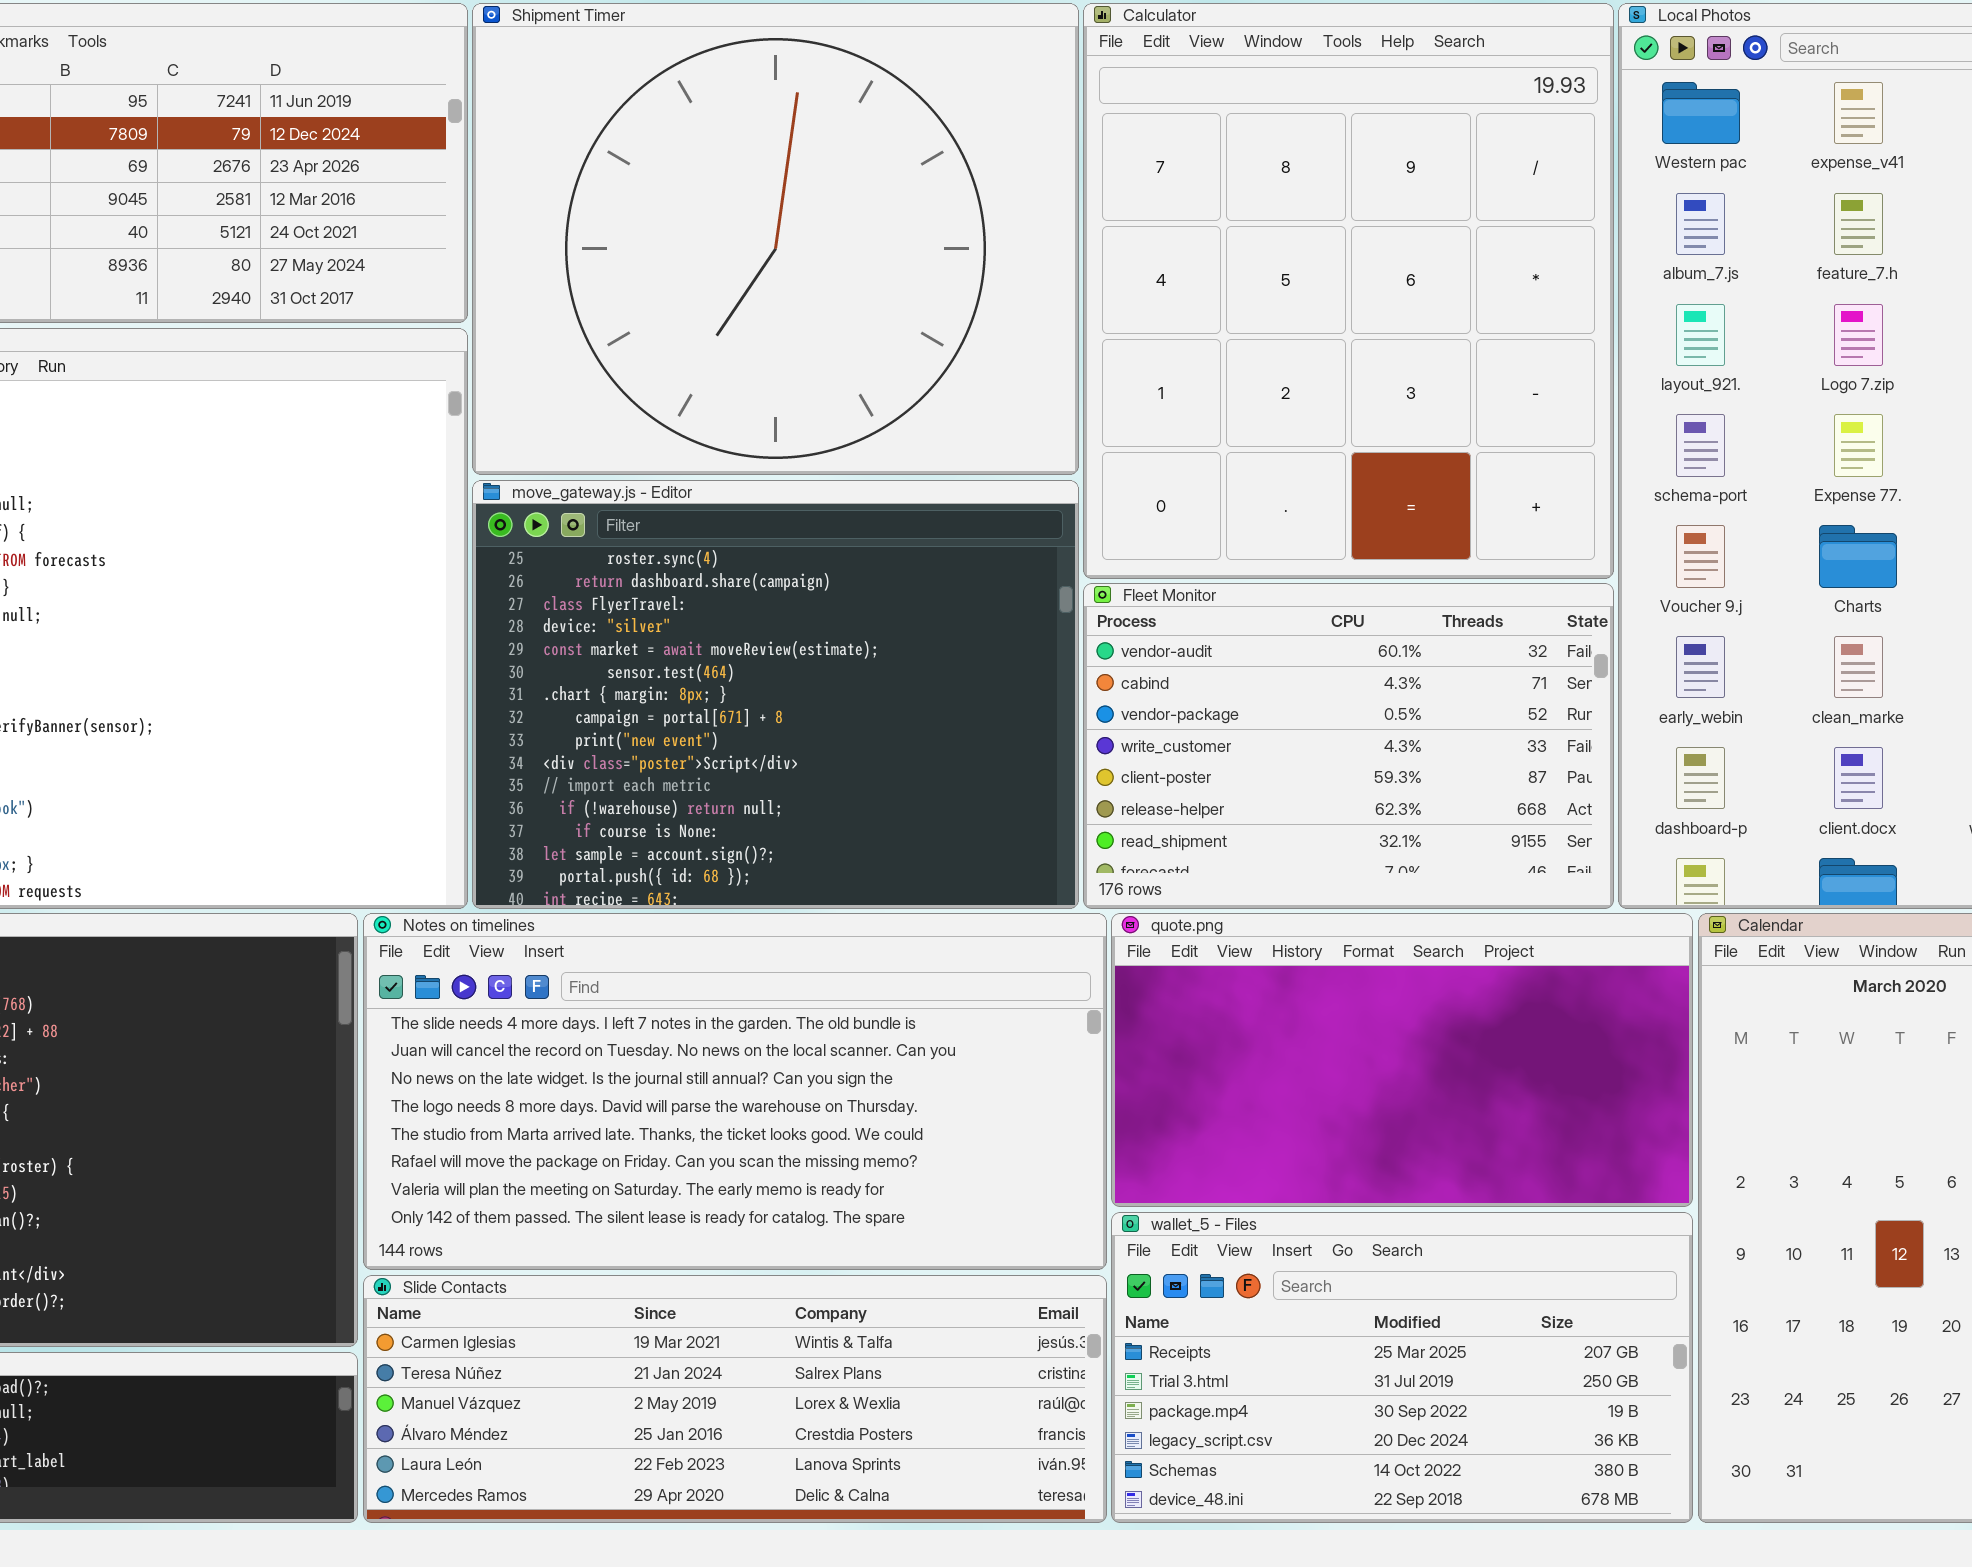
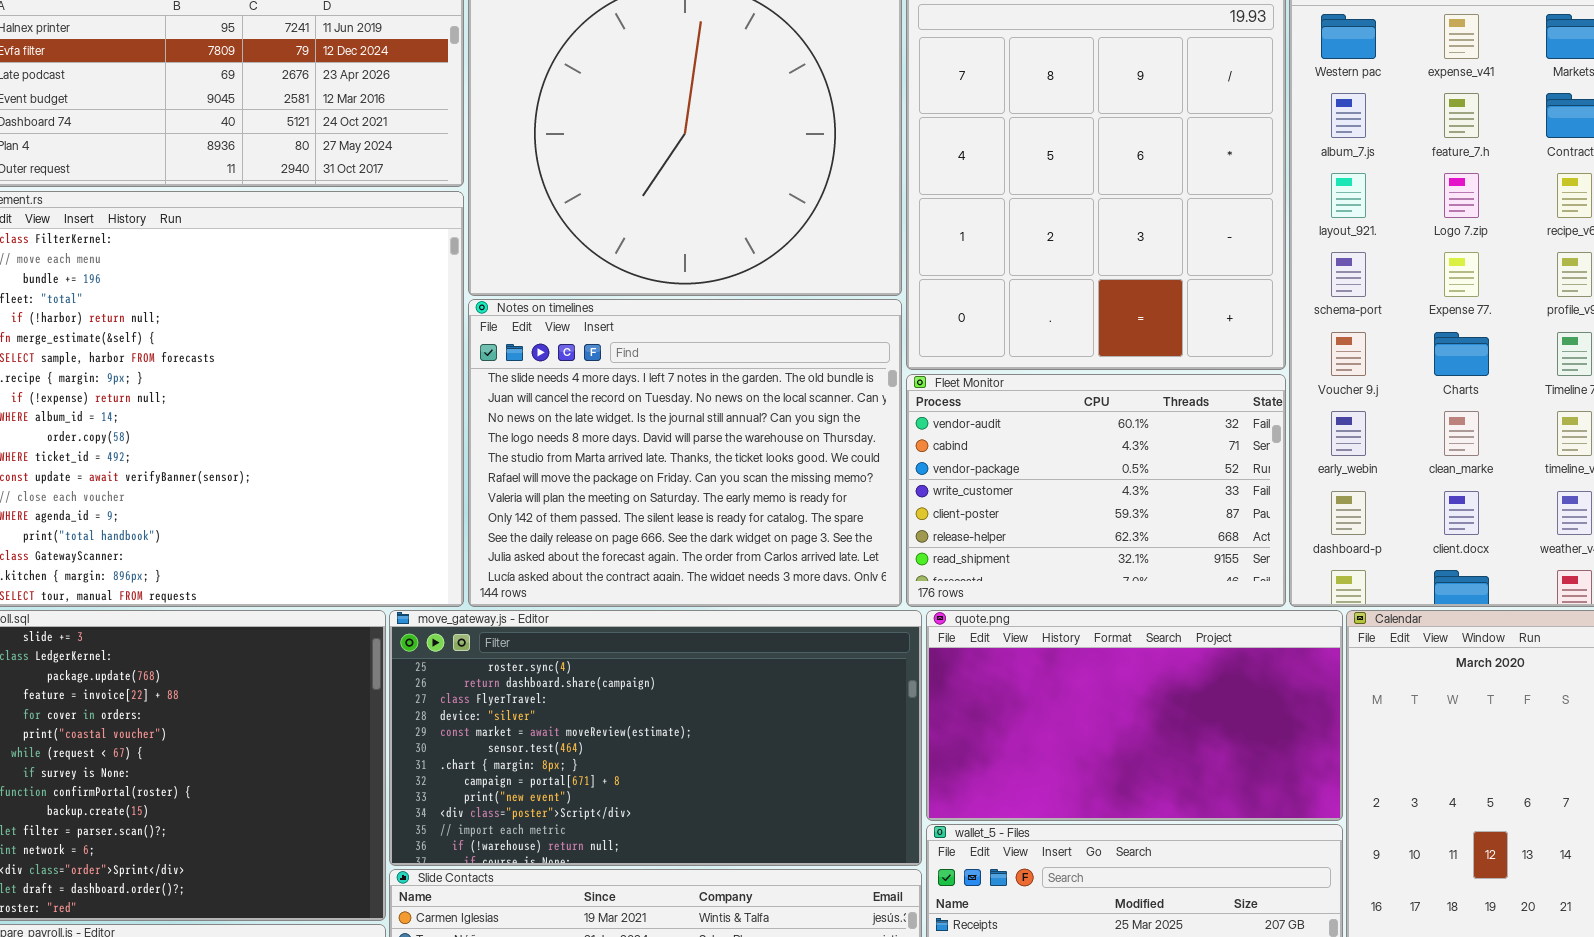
move_gateway.js - Editor: [472,480,1079,909] -> [389,610,922,866], moved, resized
Notes on timelines: [363,913,1107,1270] -> [468,299,902,607], moved, resized

